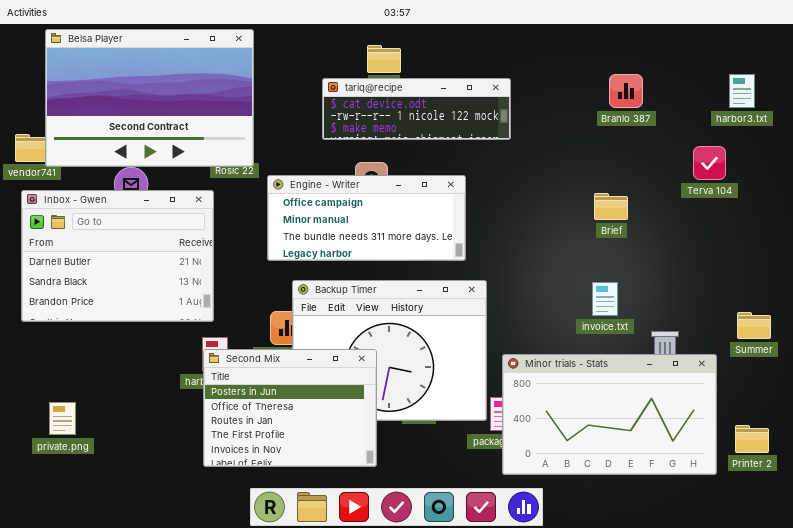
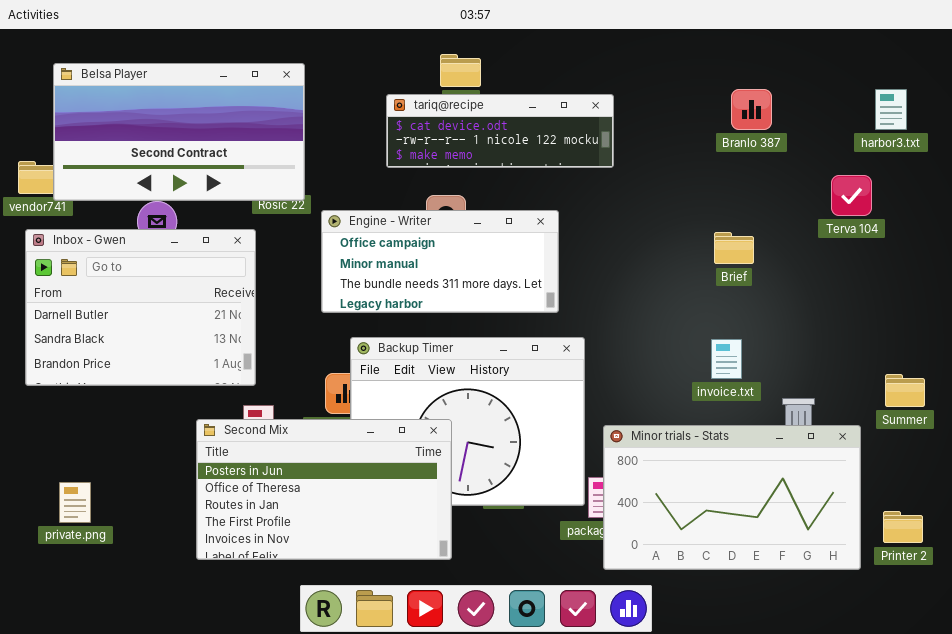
Belsa Player: [45,29,254,167] -> [53,63,305,201], resized
Second Mix: [203,349,377,467] -> [196,419,452,560], resized

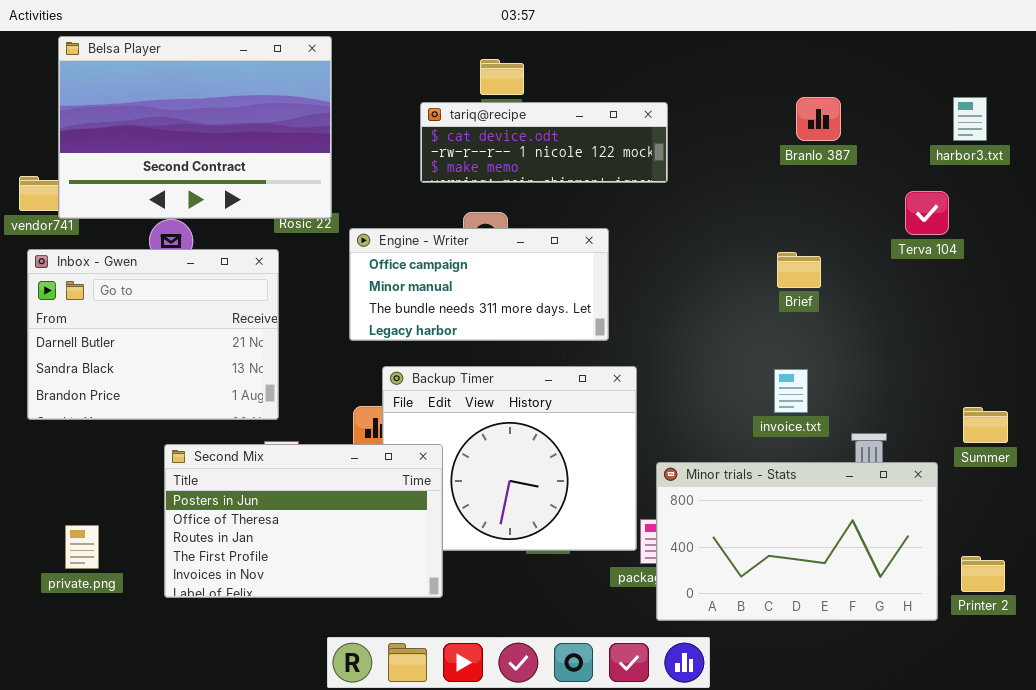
Belsa Player: [53,63,305,201] -> [58,36,332,219], resized
Second Mix: [196,419,452,560] -> [164,444,443,598], moved

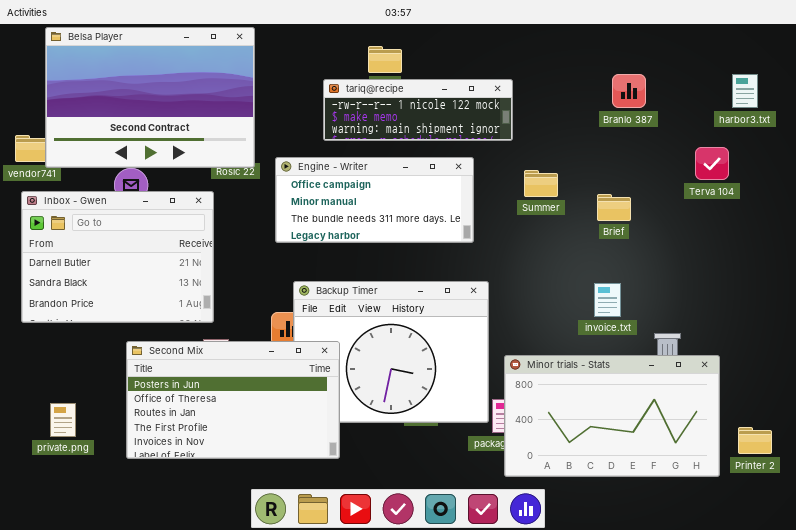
tariq@recipe: [420,102,668,183] -> [323,79,513,141], scrolled down 1 row
Engine - Writer: [349,228,609,341] -> [275,157,474,243], moved
Summer: [963,407,1008,443] -> [524,170,558,197], moved

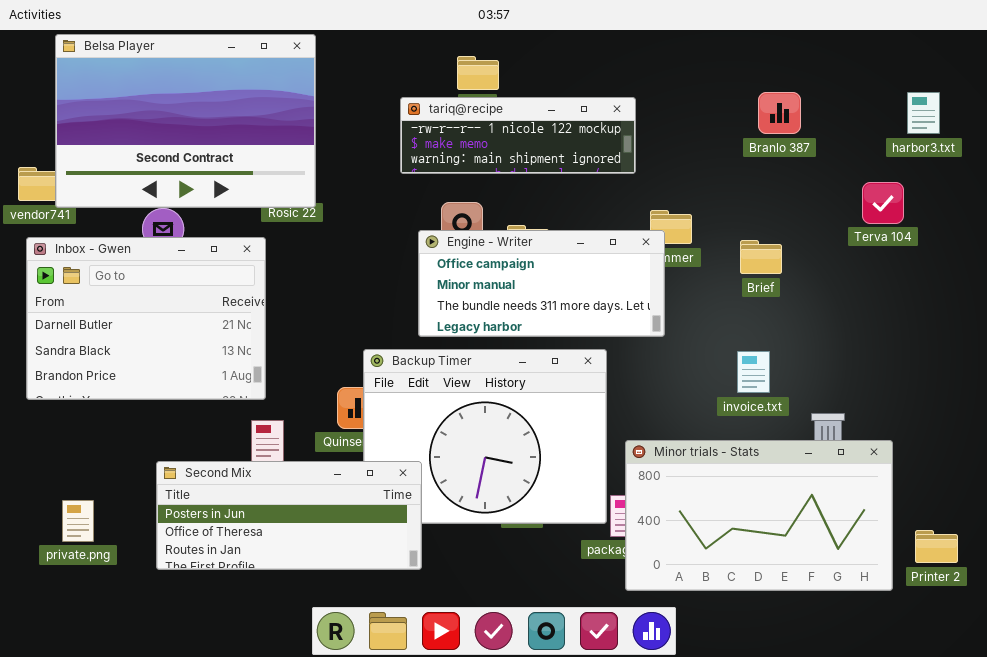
Engine - Writer: [275,157,474,243] -> [418,230,665,337], moved
Second Mix: [126,341,340,459] -> [156,461,422,570], resized

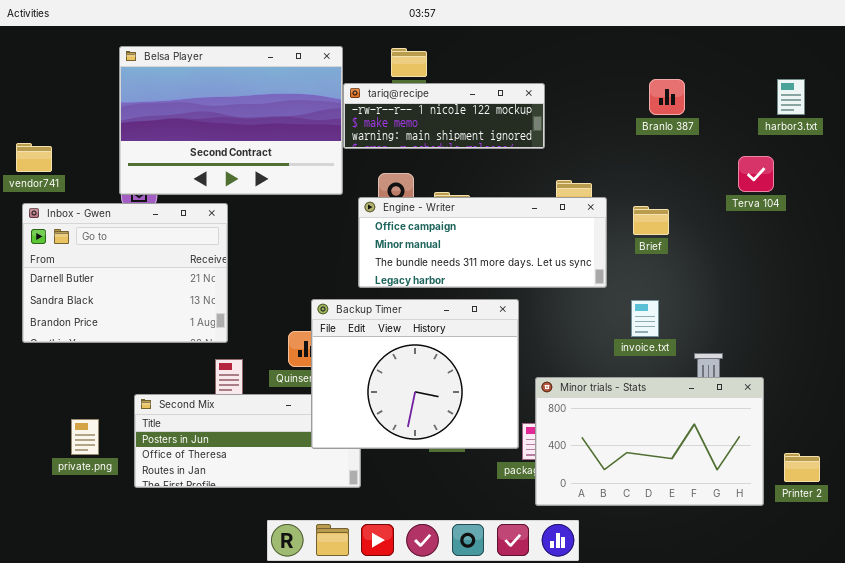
Belsa Player: [55,34,316,208] -> [119,46,343,195], moved
Engine - Writer: [418,230,665,337] -> [358,197,607,288], resized
Backup Timer: [363,349,607,524] -> [311,299,519,449], raised
private.png: [62,500,94,542] -> [71,419,99,455], moved

